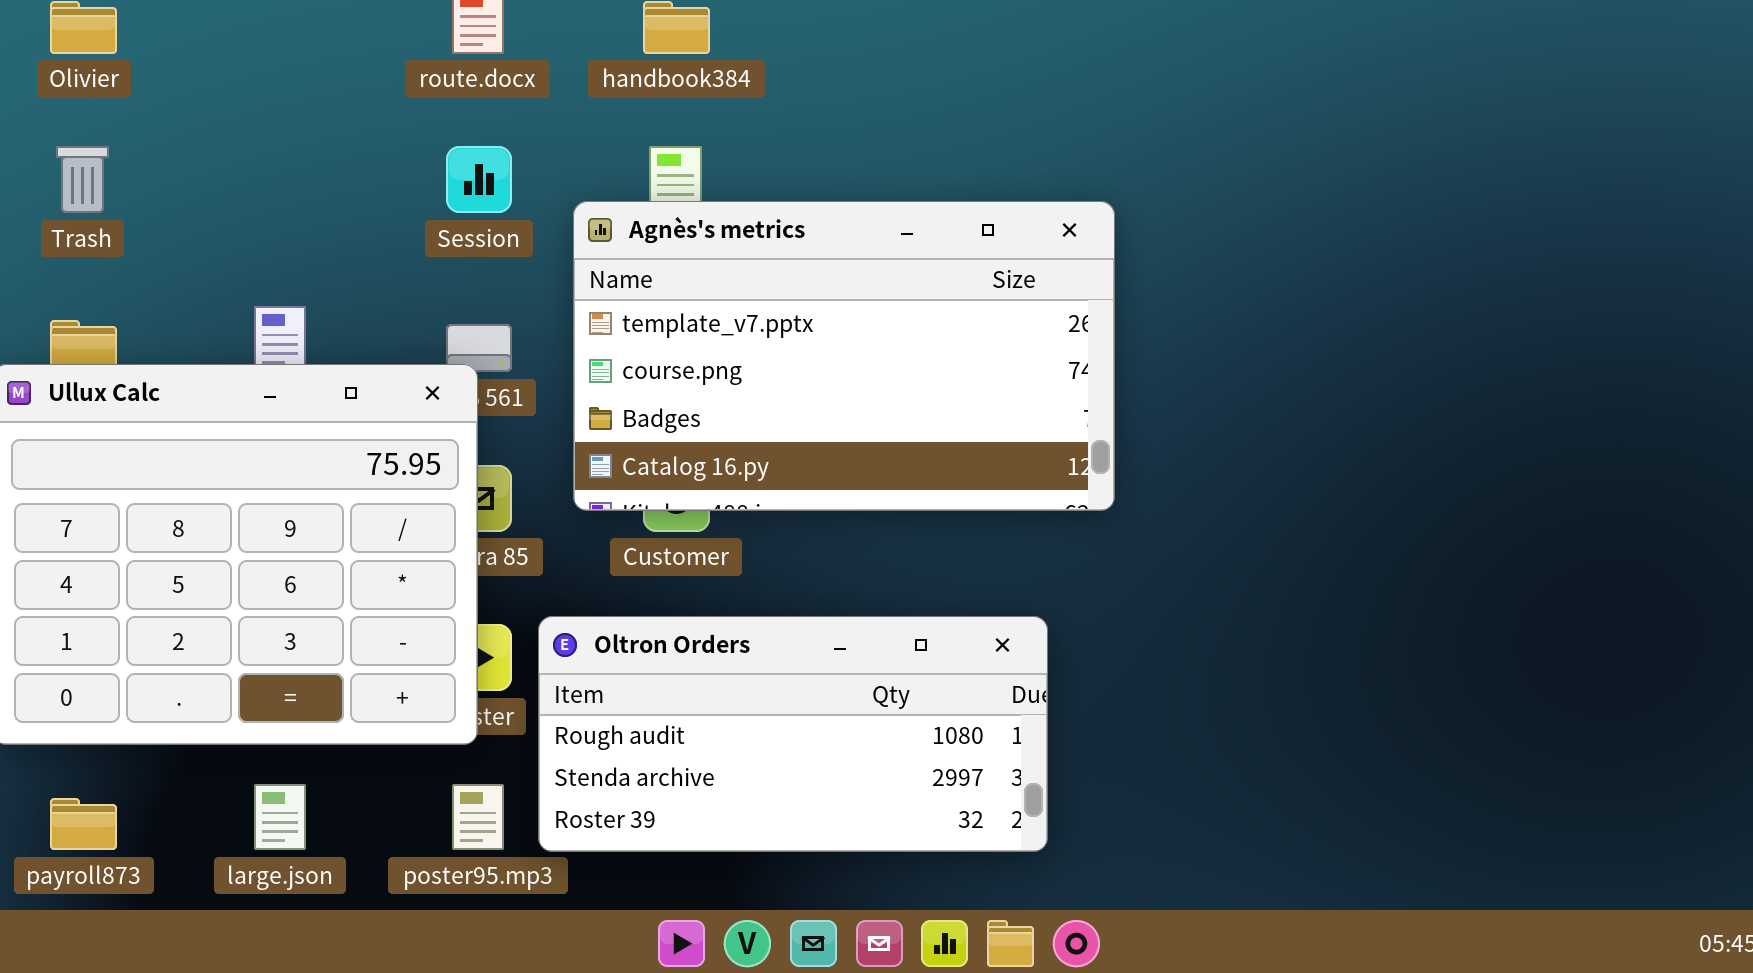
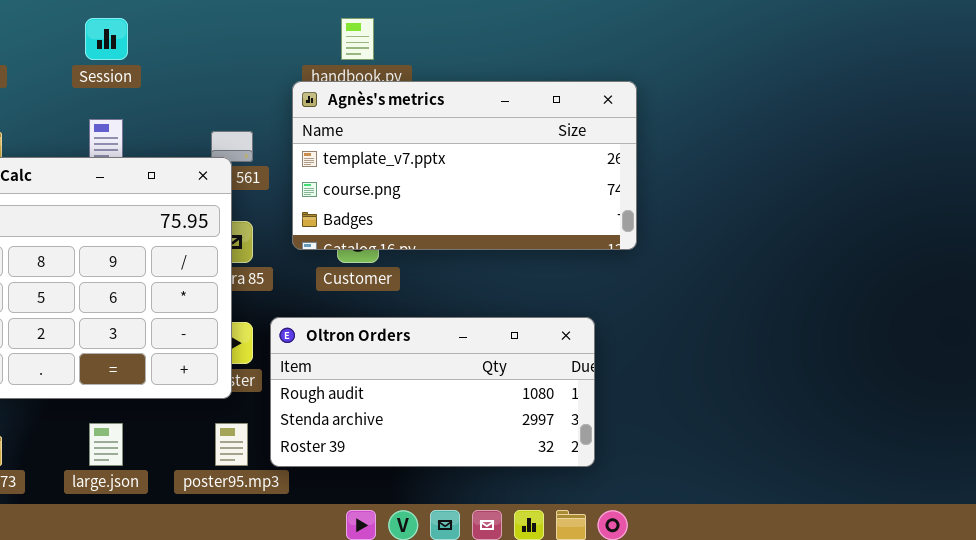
Session: [446,146,512,213] -> [85,18,128,60], moved
Agnès's metrics: [573,201,1115,511] -> [292,81,637,250], resized

